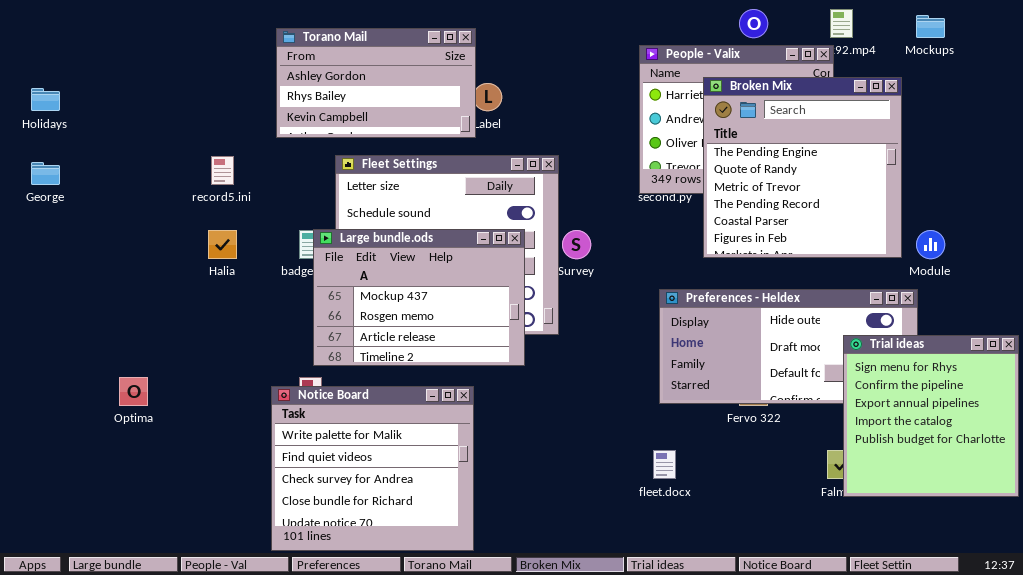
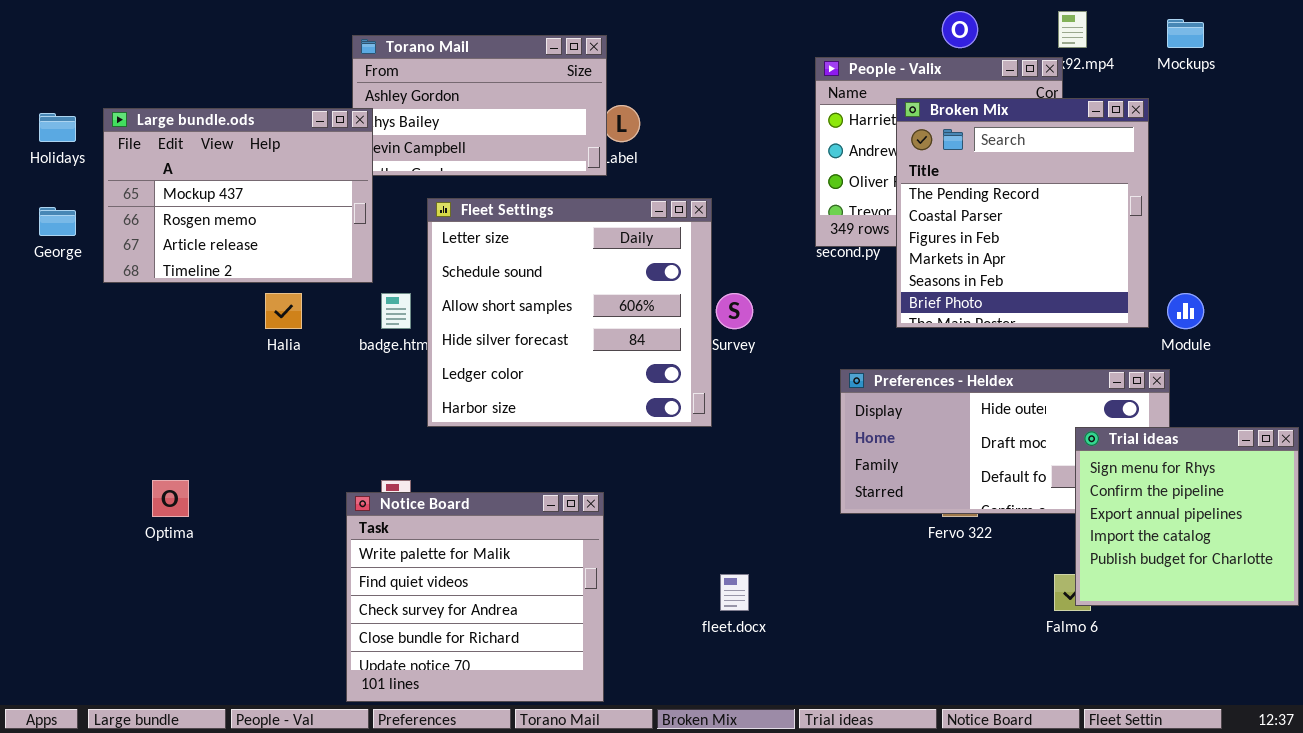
Broken Mix: [703,77,902,258] -> [896,98,1149,328], scrolled down 3 rows
Large bundle.ods: [313,229,525,366] -> [103,108,373,283], moved
Trial ideas: [843,335,1019,497] -> [1075,427,1299,606], resized
fleet.docx: [653,450,676,479] -> [720,574,749,611], moved

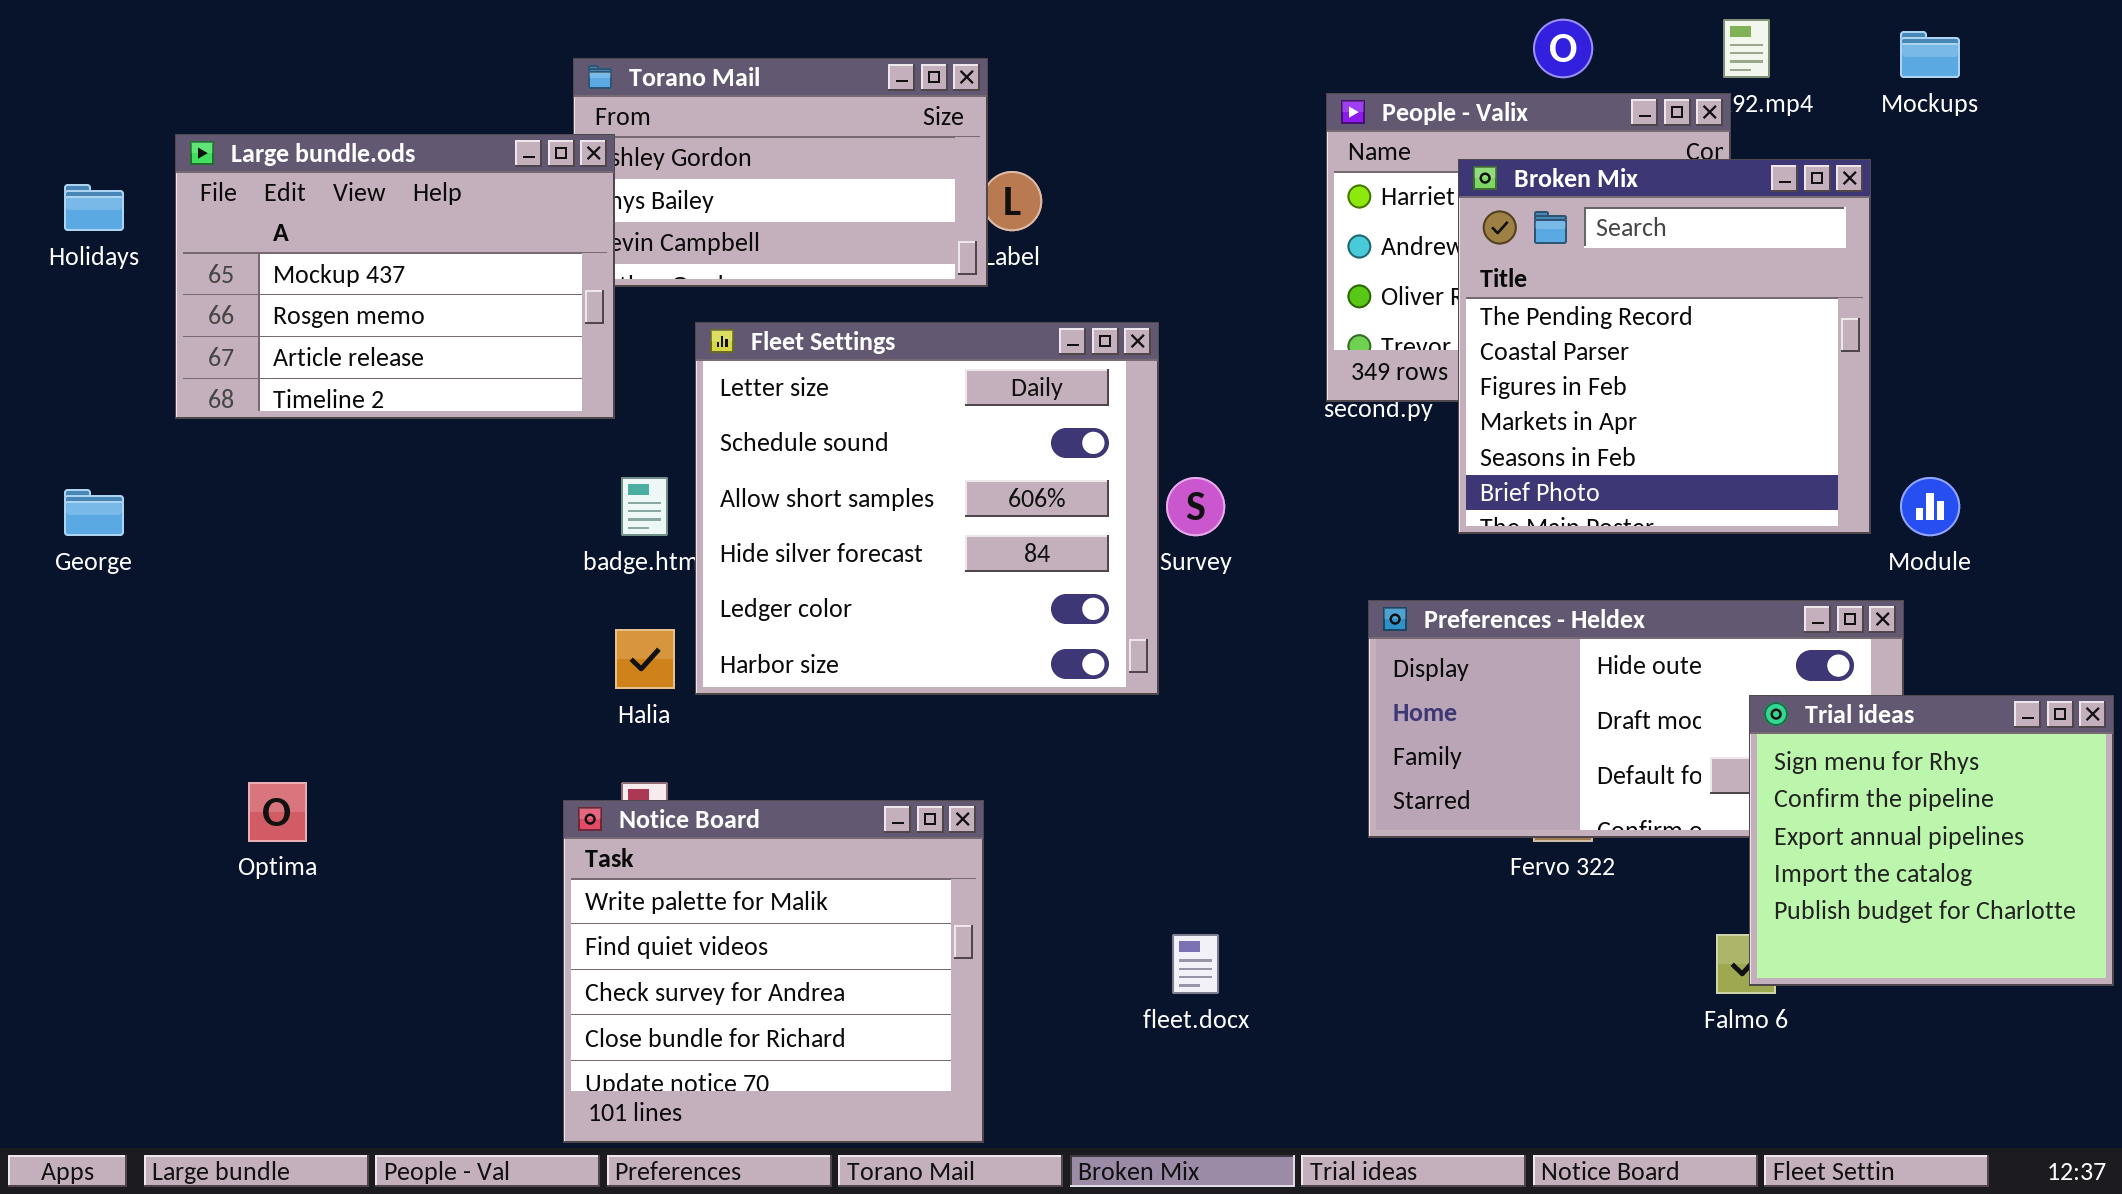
Large bundle.ods: [103,108,373,283] -> [175,134,615,419], moved
George: [39,207,76,236] -> [64,489,124,536], moved
Halia: [265,293,302,329] -> [615,629,675,689], moved

